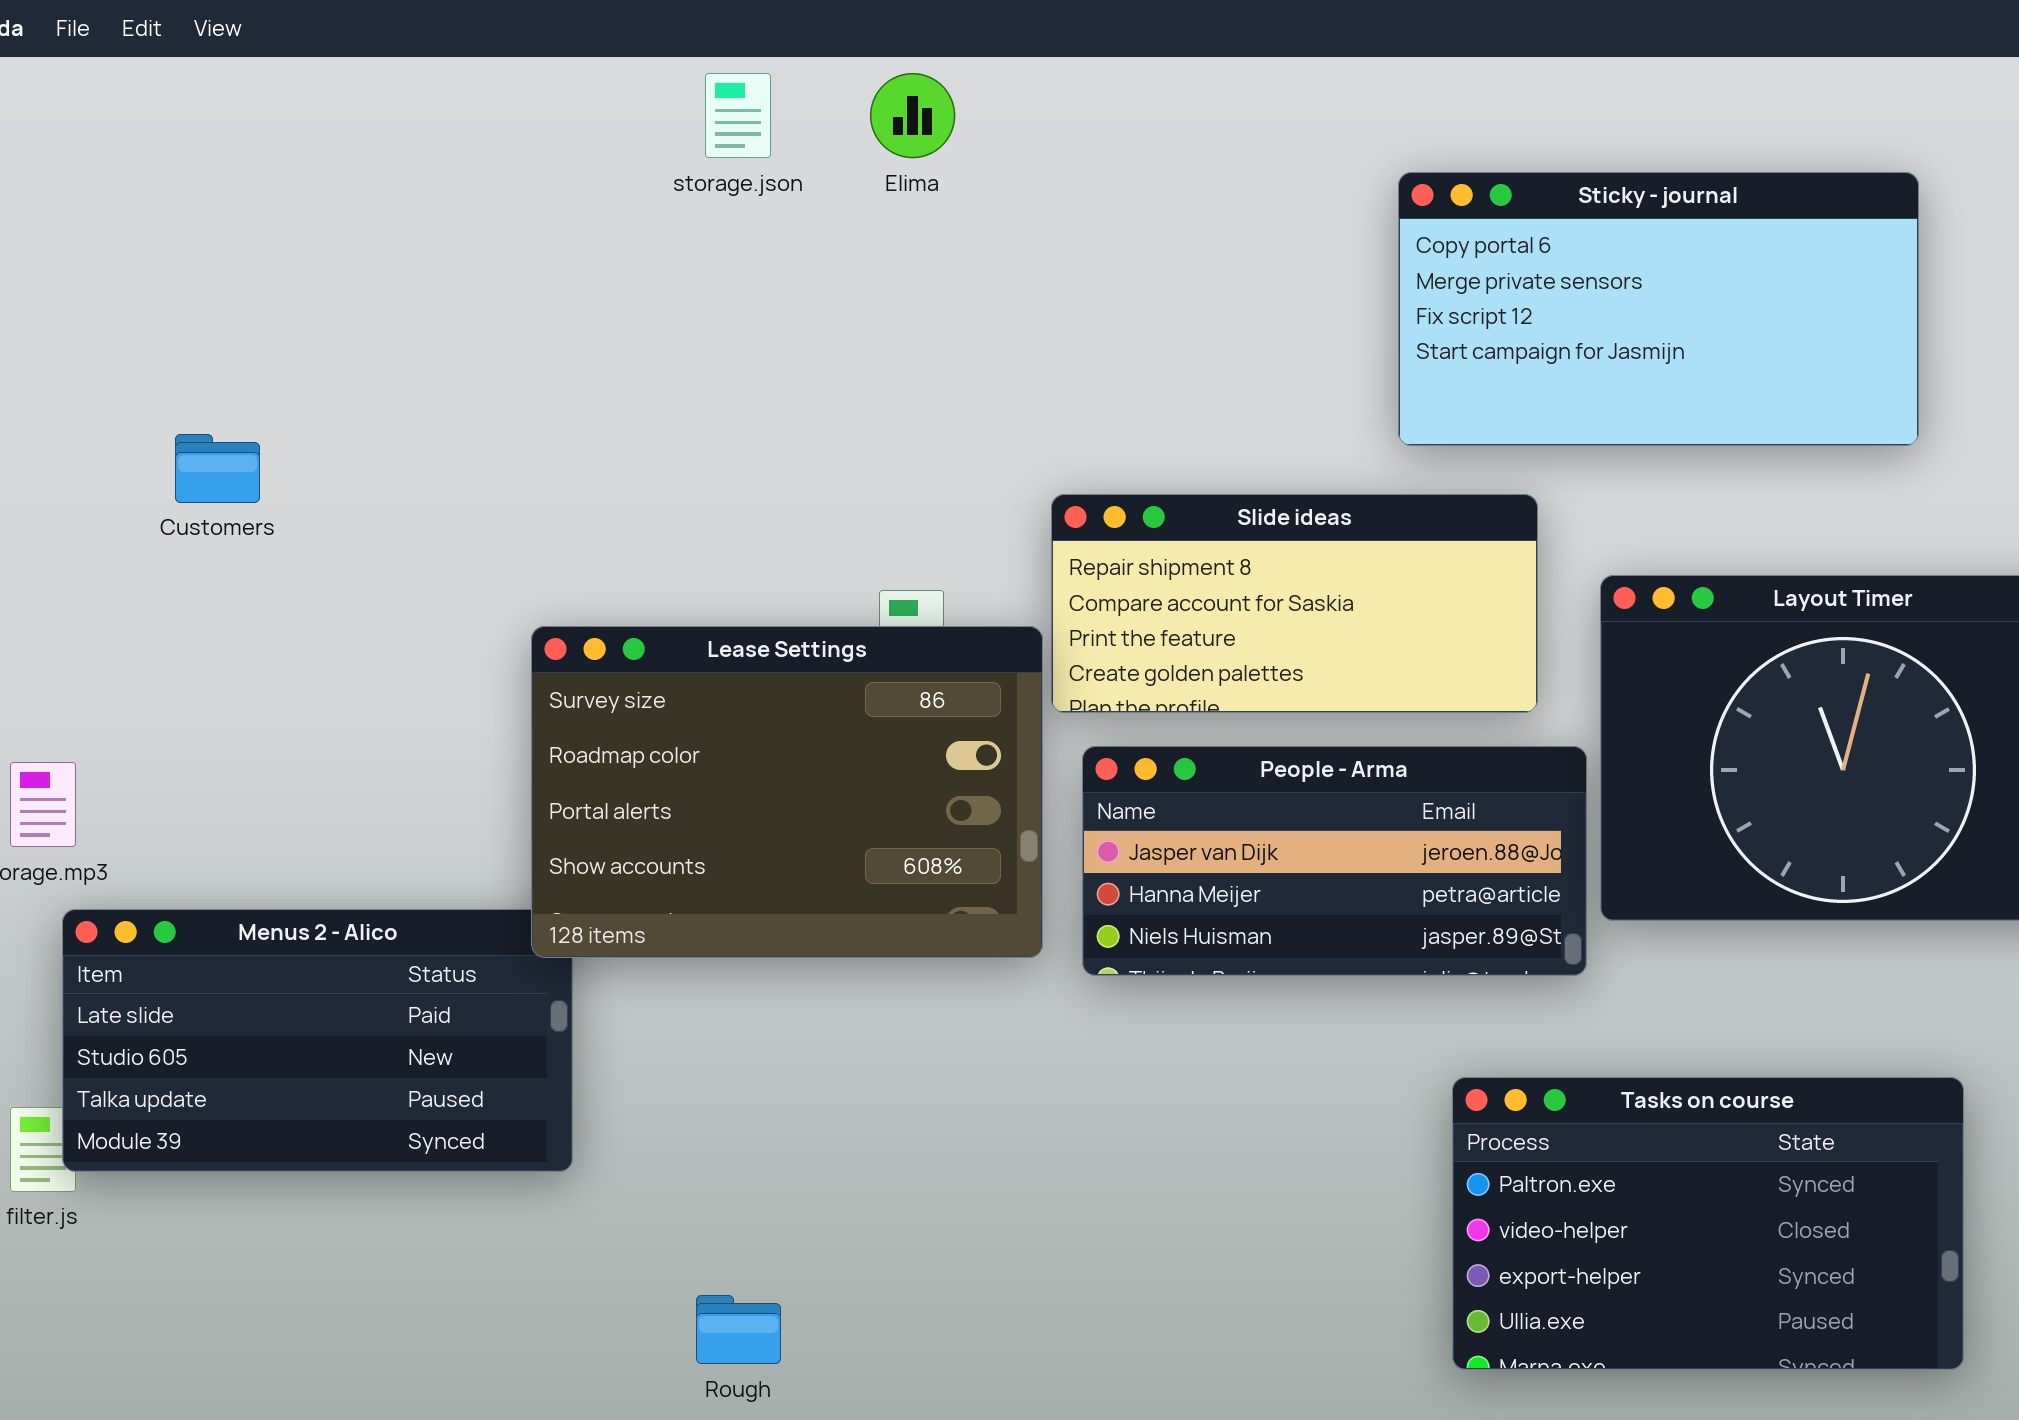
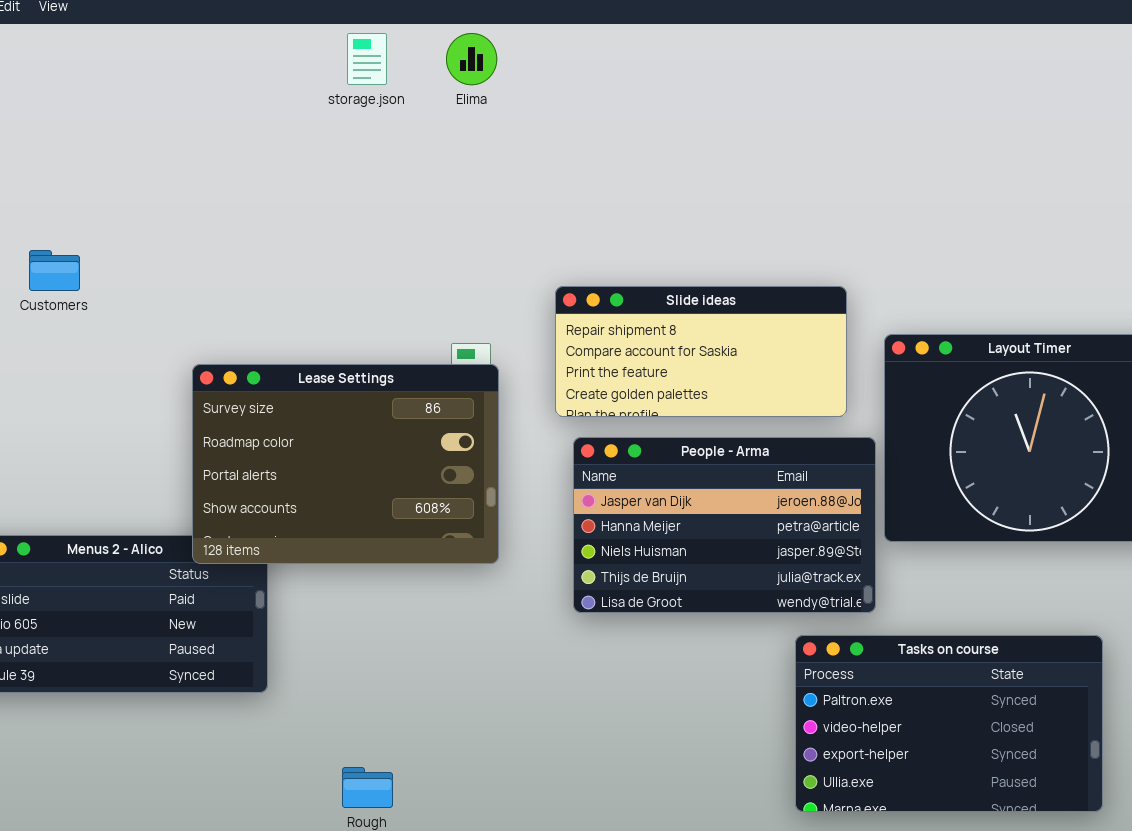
Sticky - journal: [1398,172,1919,446] -> none, closed
Lease Settings: [531,626,1043,958] -> [192,364,499,564], moved
People - Arma: [1082,746,1587,976] -> [573,437,876,613], resized

